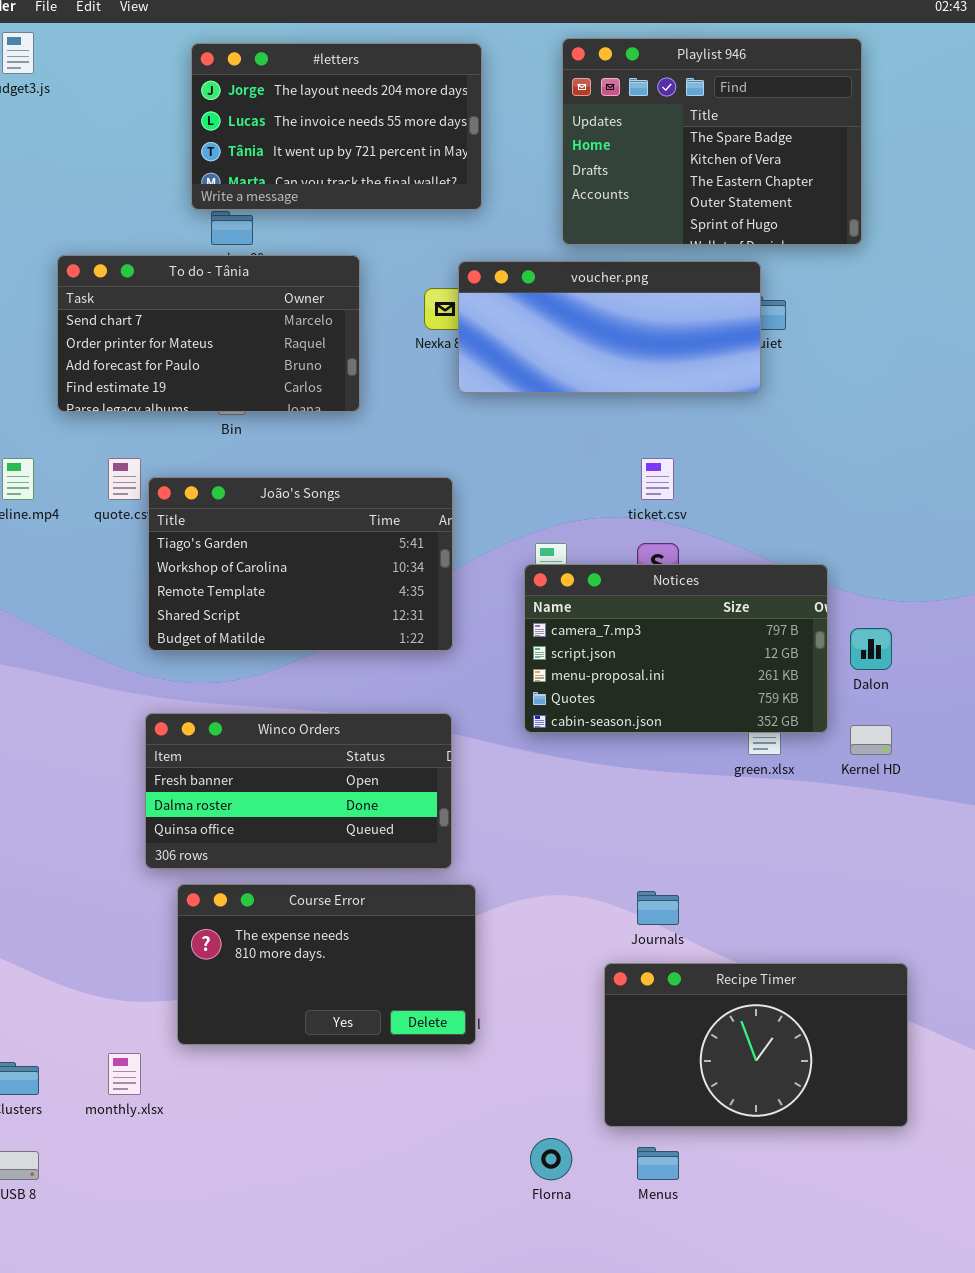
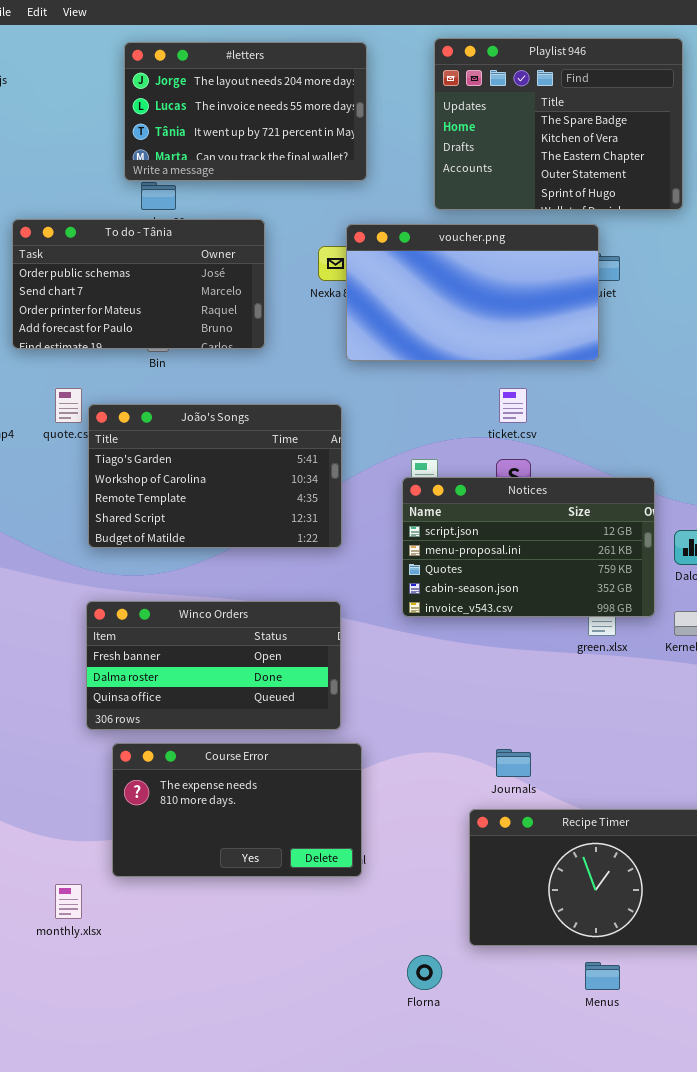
To do - Tânia: [57,255,360,412] -> [12,219,265,349], scrolled up 1 row
voucher.png: [458,261,761,393] -> [346,224,599,361], resized
Notices: [524,564,828,733] -> [402,477,655,617], scrolled down 1 row
Menus: [637,1147,679,1180] -> [585,962,620,990], moved

